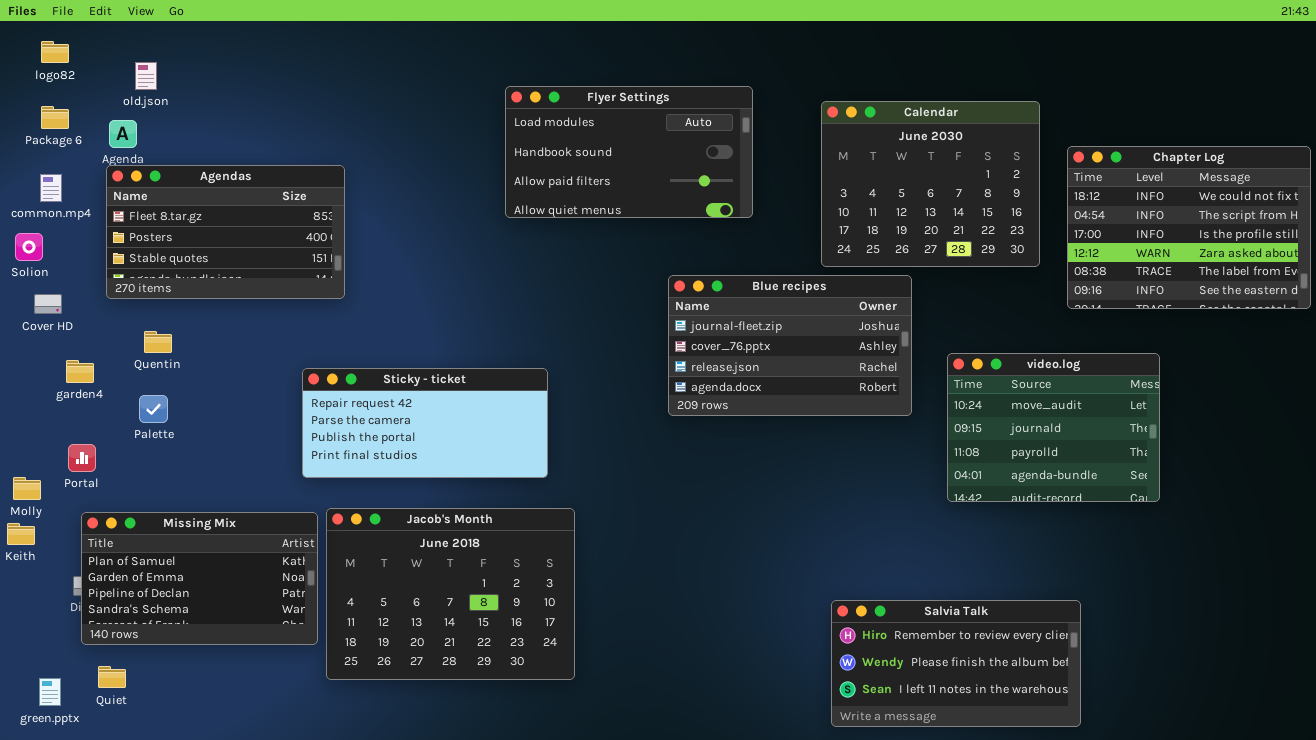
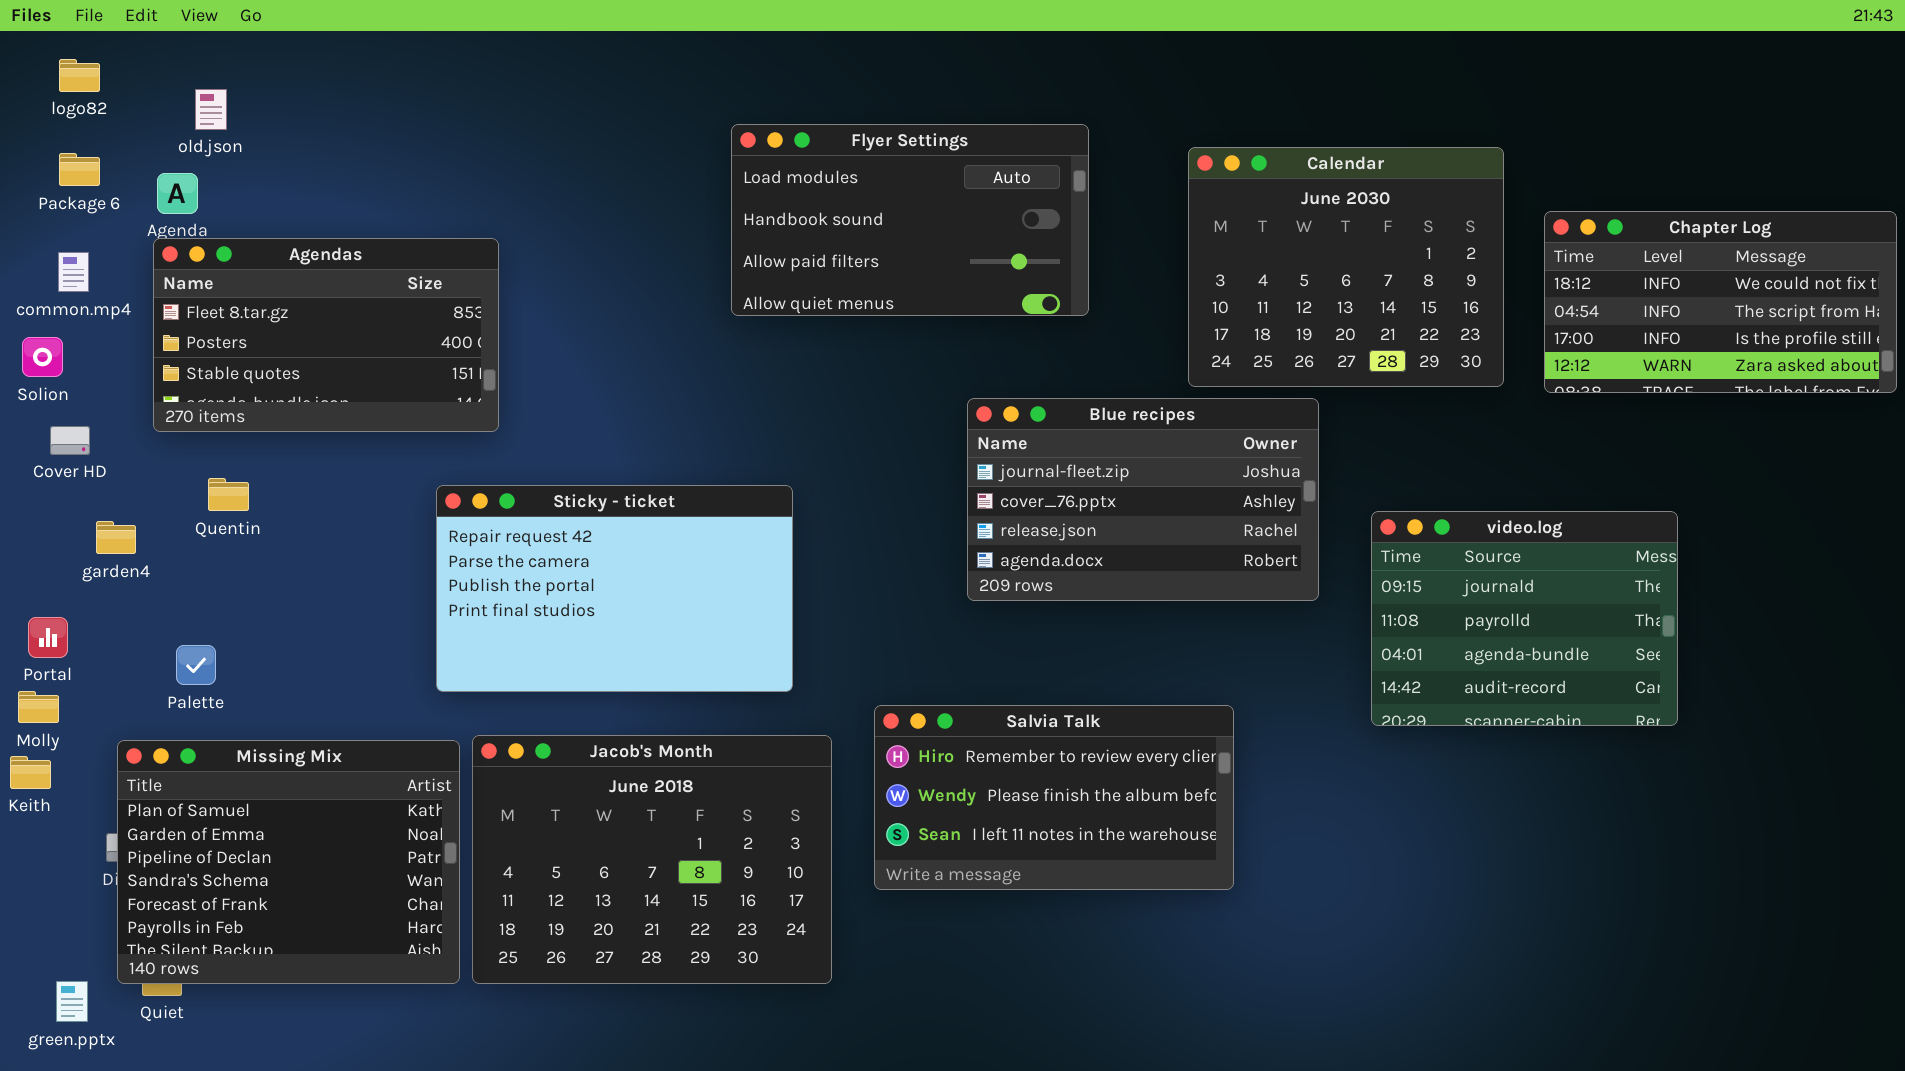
Chapter Log: [1067,146,1311,309] -> [1544,211,1897,393], resized
video.log: [947,353,1160,502] -> [1371,511,1678,726], scrolled down 1 row
Sticky - ticket: [302,368,548,478] -> [436,485,793,692], resized
Palette: [139,395,168,423] -> [176,645,216,685], moved
Portal: [68,444,96,472] -> [28,617,68,658], moved
Missing Mix: [81,512,318,645] -> [117,740,460,984], resized
Salvia Talk: [831,600,1081,727] -> [874,705,1234,890], moved

